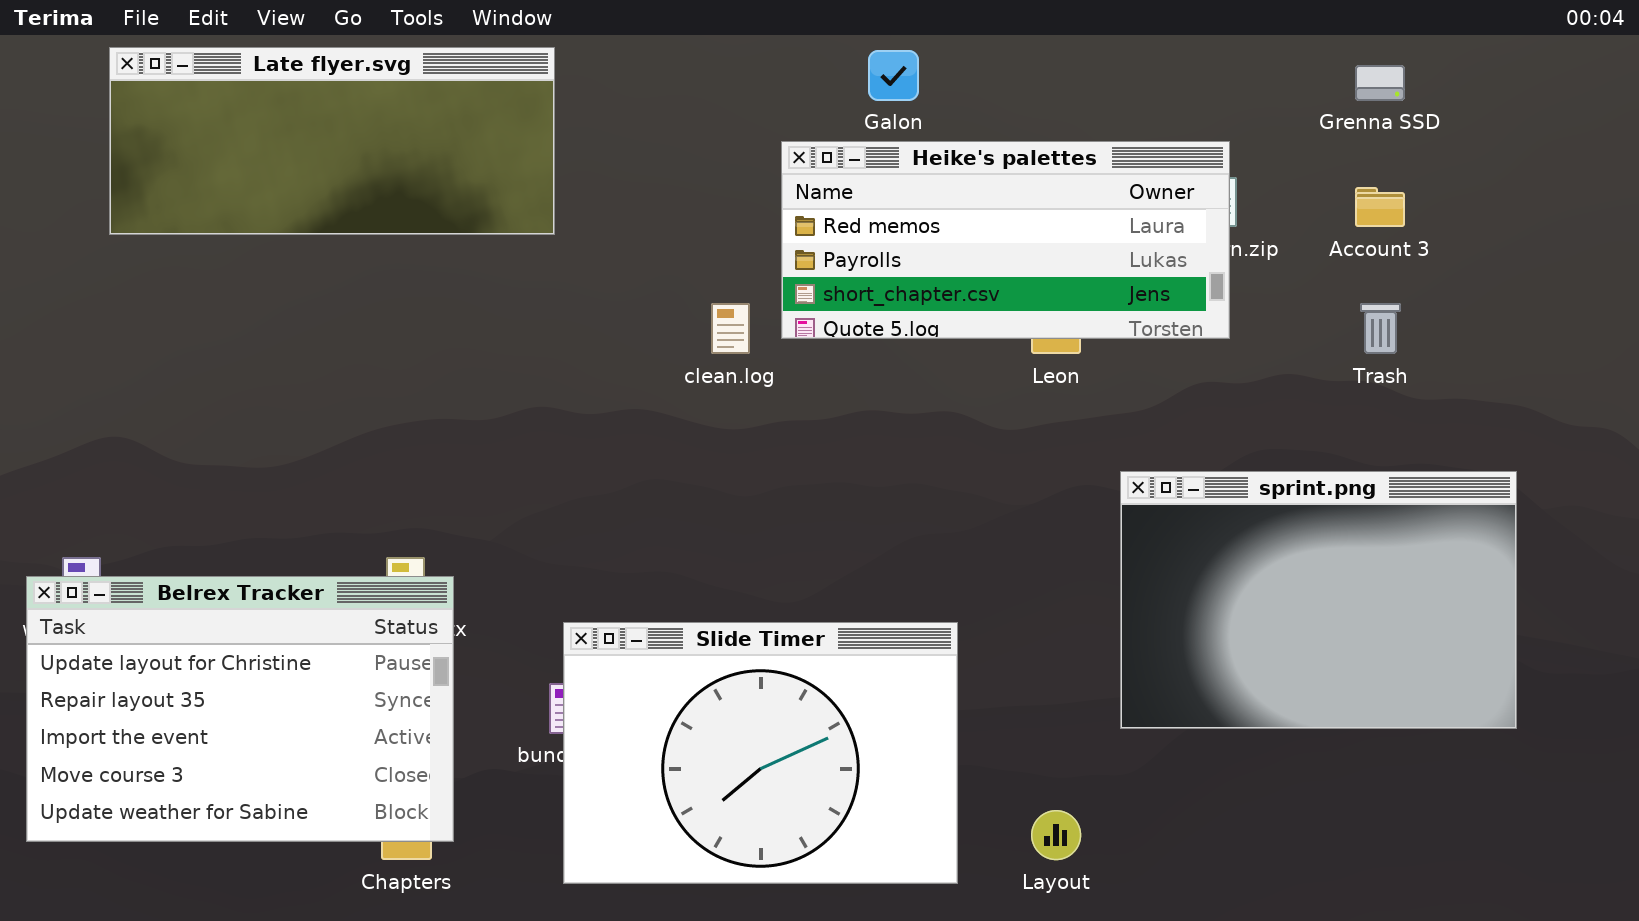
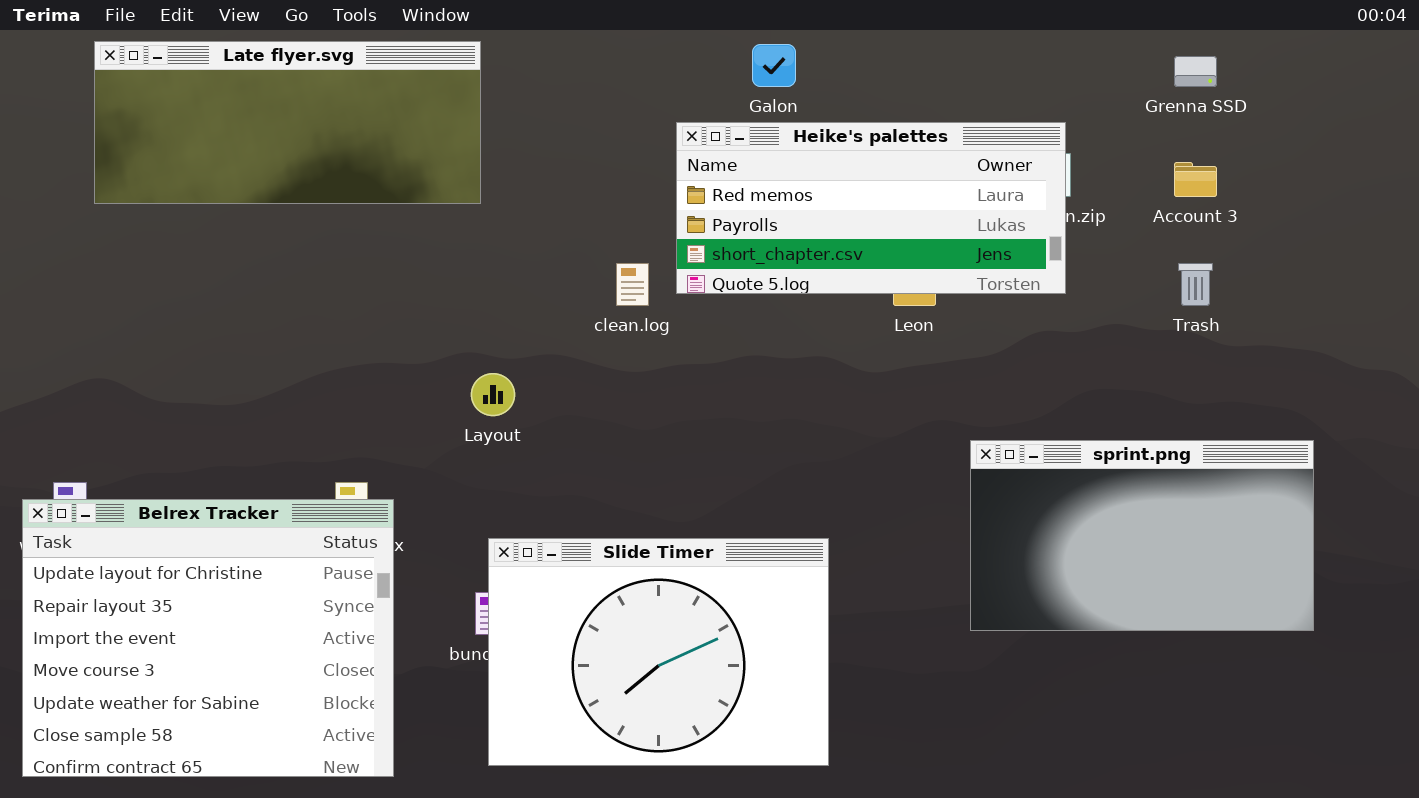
sprint.png: [1120,471,1517,729] -> [970,440,1314,631], resized
Belrex Tracker: [26,576,454,842] -> [22,499,394,777], resized
Layout: [1031,810,1081,860] -> [471,373,515,416], moved

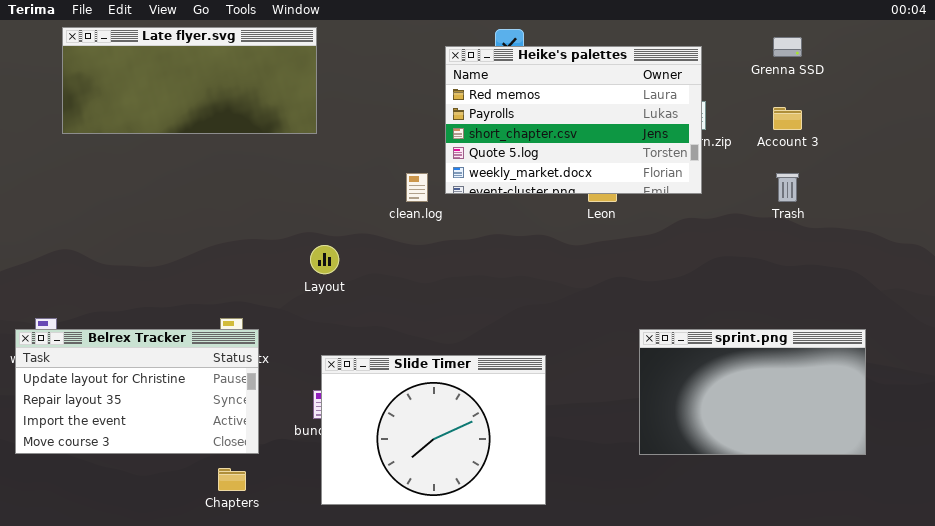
Heike's palettes: [676,122,1066,294] -> [445,46,702,194], resized
sprint.png: [970,440,1314,631] -> [639,329,866,455], moved
Belrex Tracker: [22,499,394,777] -> [15,329,259,454], resized

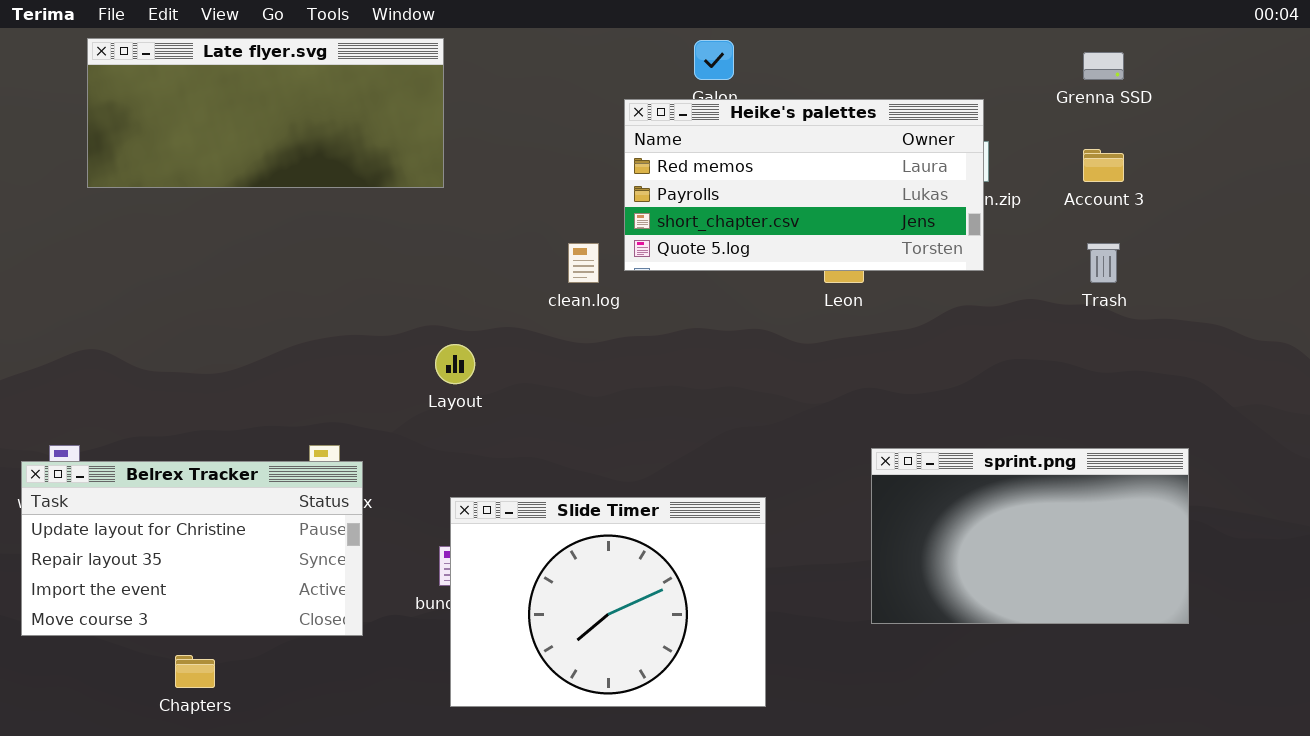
Heike's palettes: [445,46,702,194] -> [624,99,984,271], resized
sprint.png: [639,329,866,455] -> [871,448,1189,624], moved
Chapters: [218,468,246,491] -> [175,655,215,688], moved

